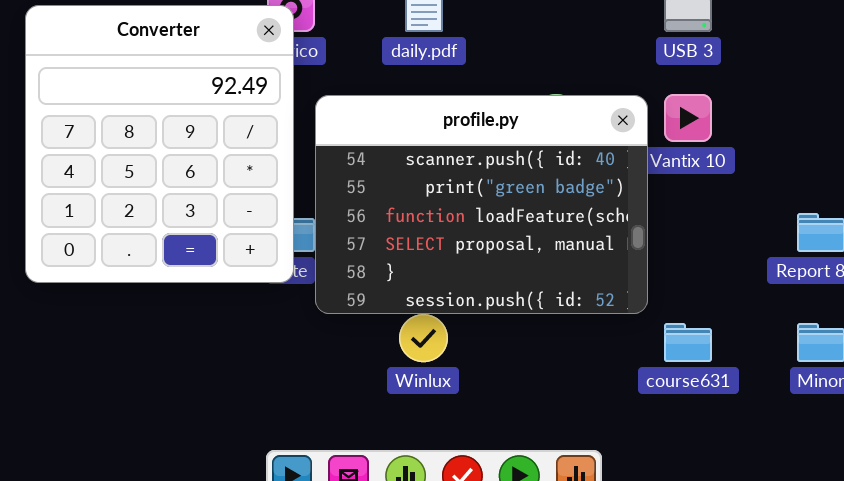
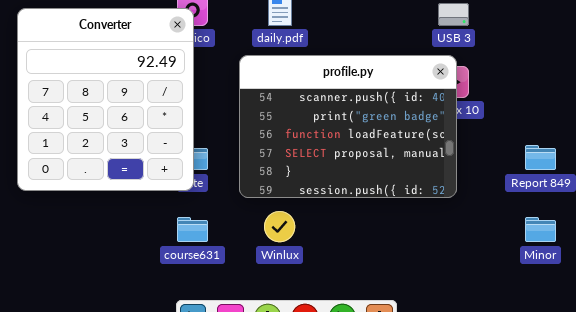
profile.py: [315,95,648,314] -> [239,55,457,198], moved
course631: [664,323,712,362] -> [177,217,208,242], moved

